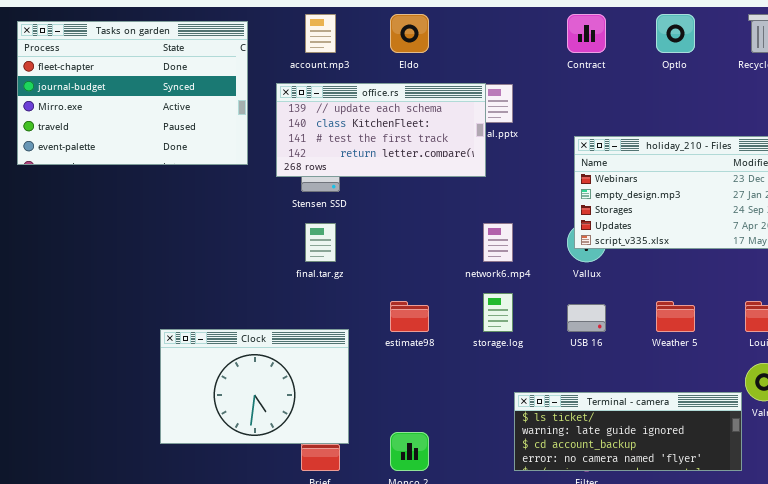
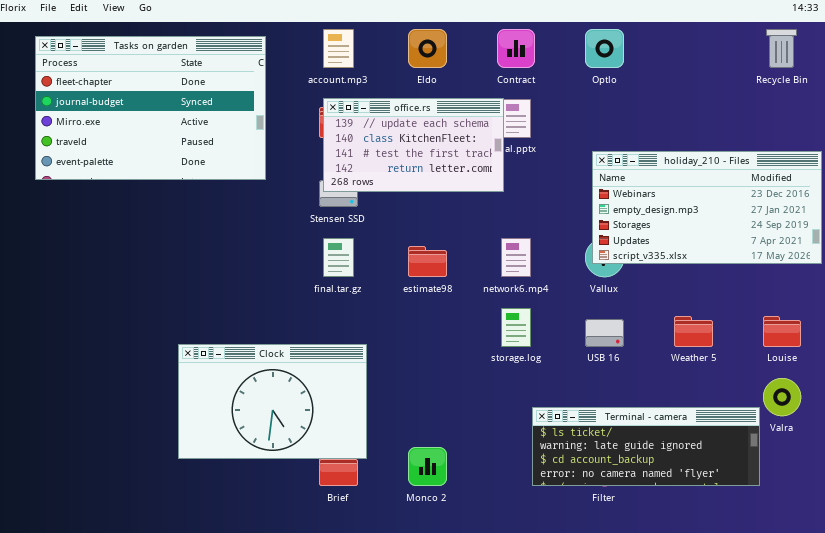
Contract: [567,14,606,53] -> [497,29,535,68], moved
Optlo: [656,14,695,53] -> [585,29,624,68], moved
office.rs: [276,83,486,177] -> [323,98,504,192], resized
estimate98: [390,301,429,332] -> [408,246,447,277], moved

